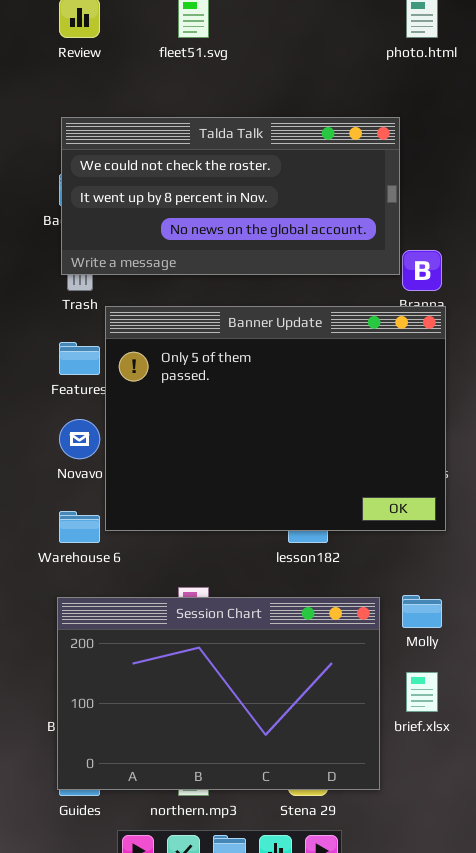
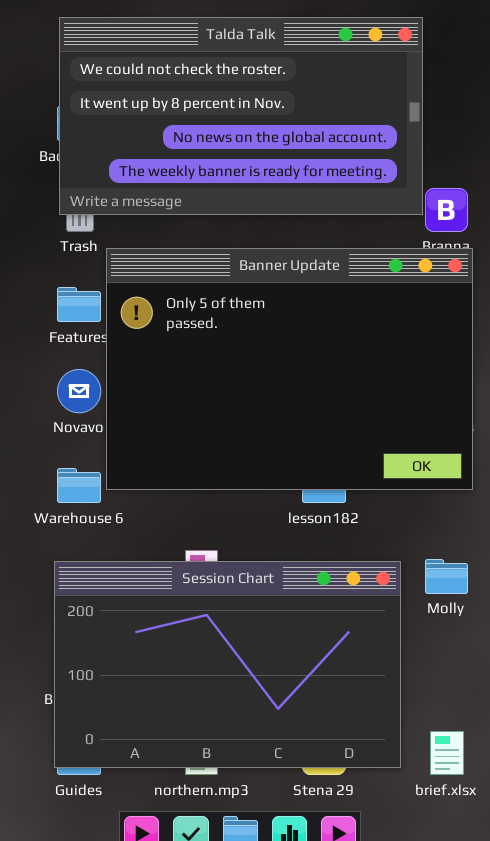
Talda Talk: [61,117,400,275] -> [59,17,423,215], resized
brief.xlsx: [406,672,438,712] -> [430,731,464,775], moved

